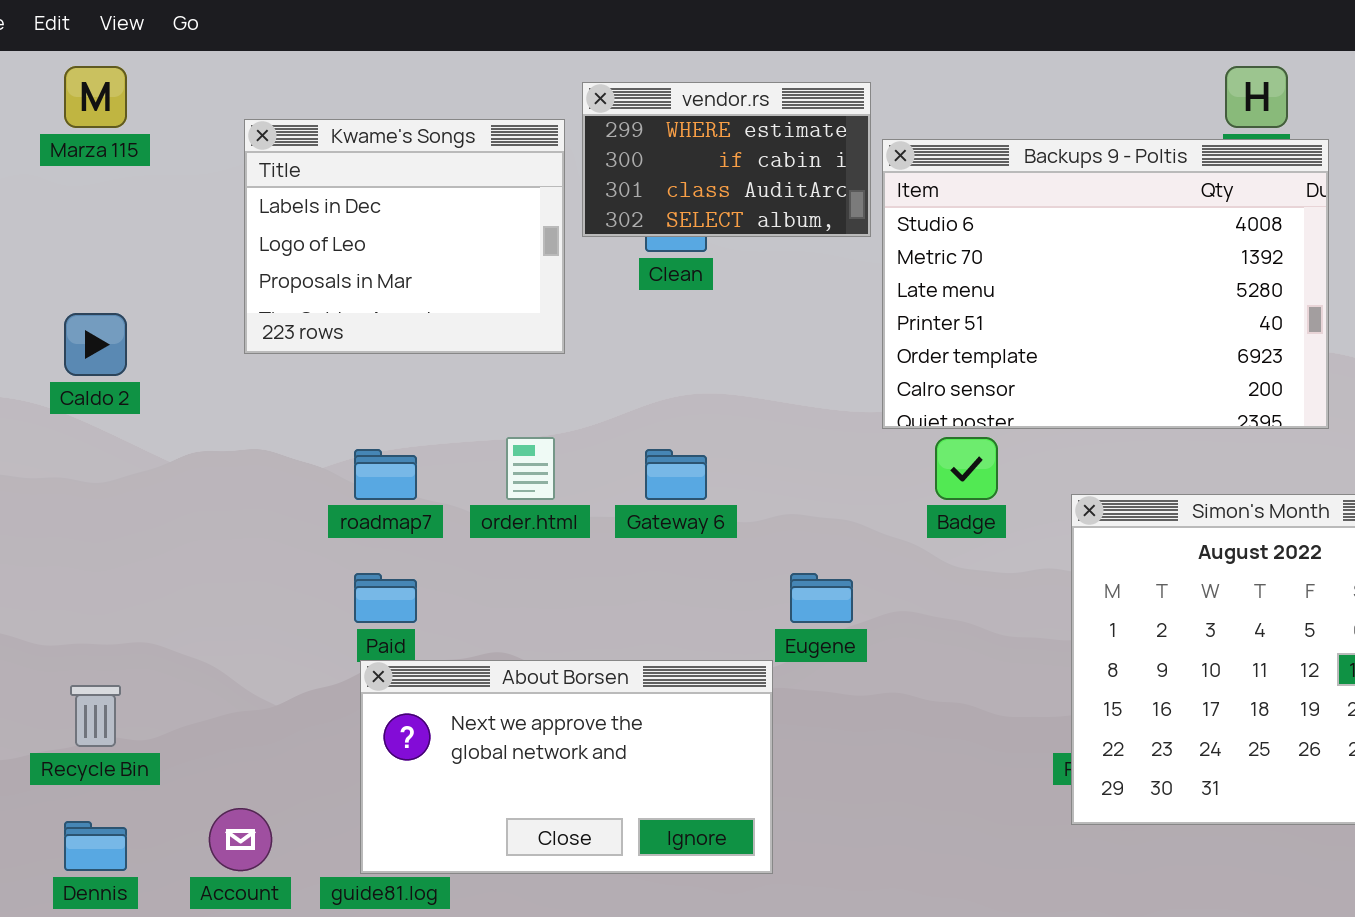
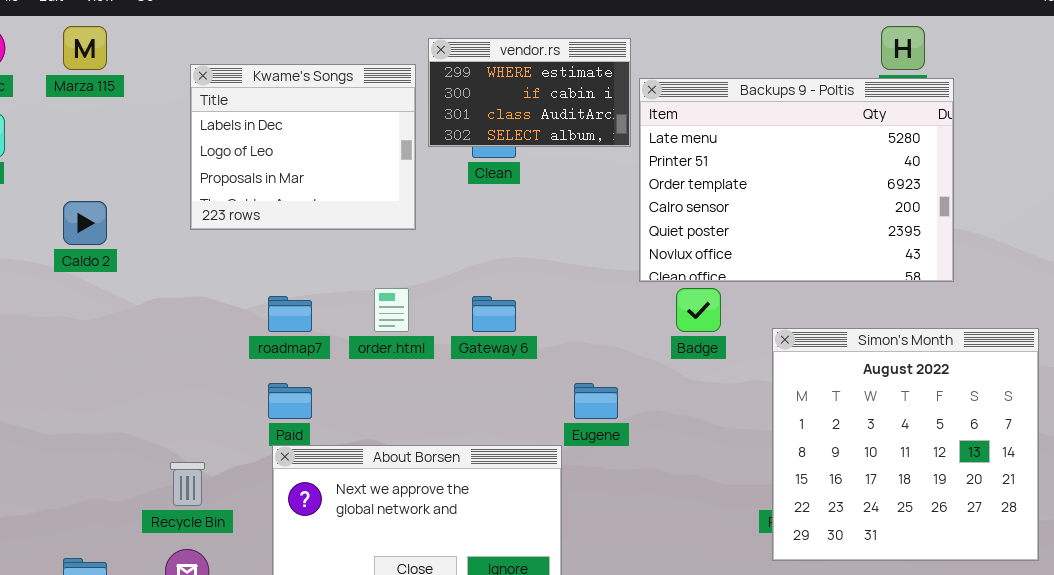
Backups 9 - Poltis: [882,139,1329,429] -> [639,78,954,282], scrolled down 2 rows
Recycle Bin: [70,685,121,747] -> [170,462,205,506], moved

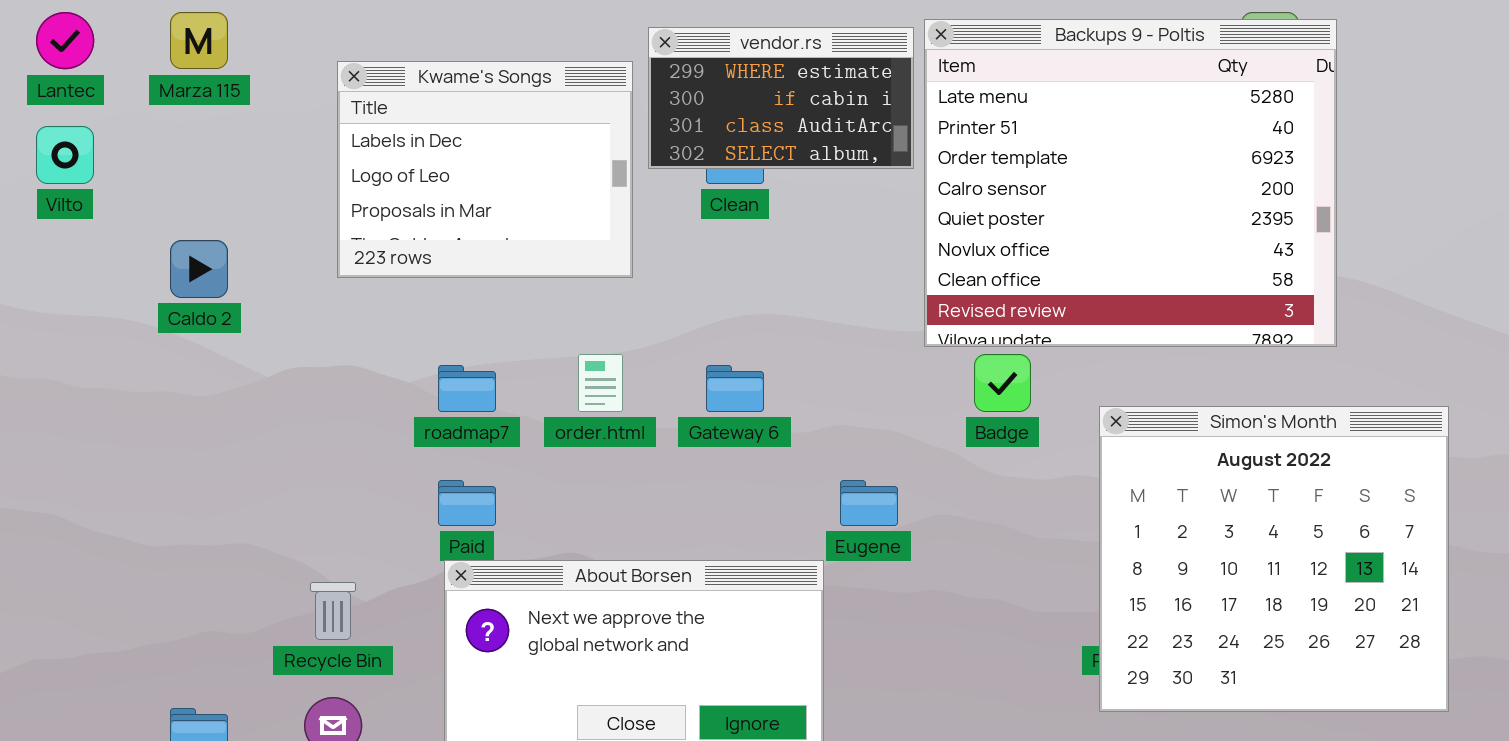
Backups 9 - Poltis: [639,78,954,282] -> [924,19,1337,347], resized

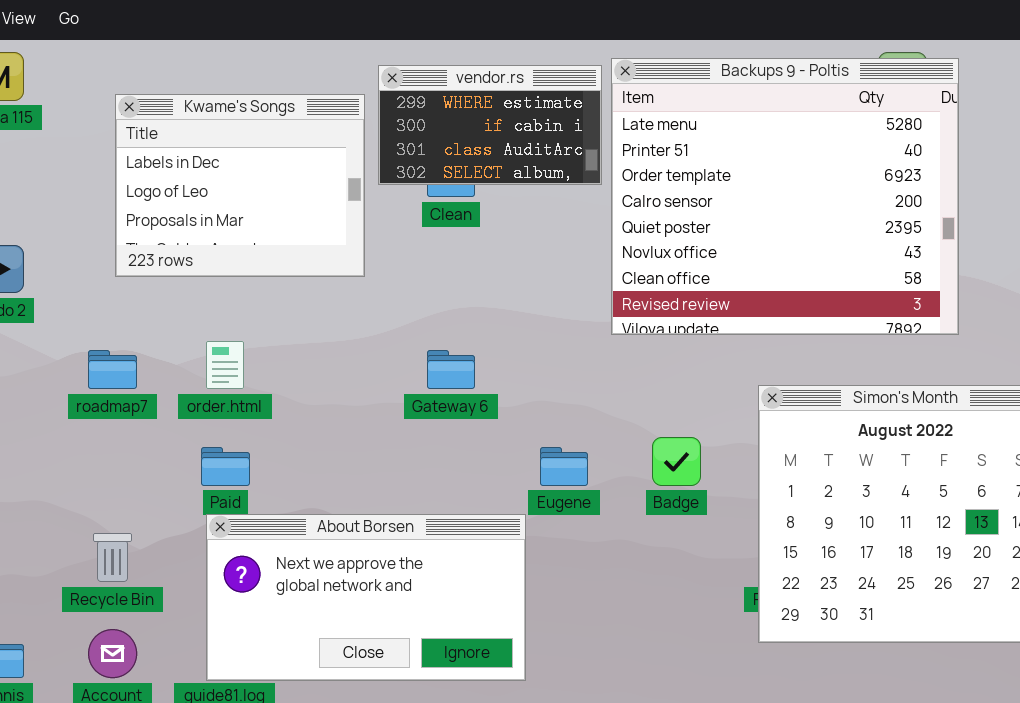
order.html: [578,354,623,412] -> [206,341,244,389], moved
Badge: [974,354,1031,412] -> [652,437,701,486], moved
roadmap7: [438,365,496,412] -> [88,350,137,389], moved

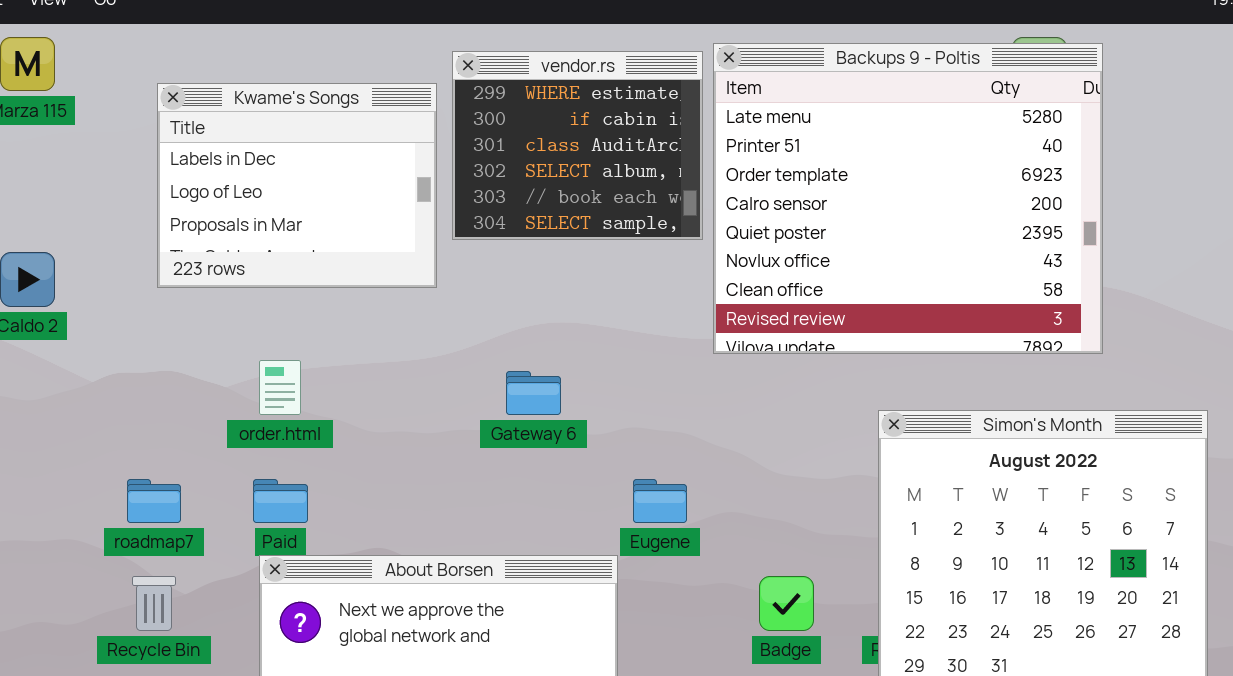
vendor.rs: [378,65,602,185] -> [452,51,703,240], resized
roadmap7: [88,350,137,389] -> [127,479,181,523], moved
Badge: [652,437,701,486] -> [759,576,814,631], moved

